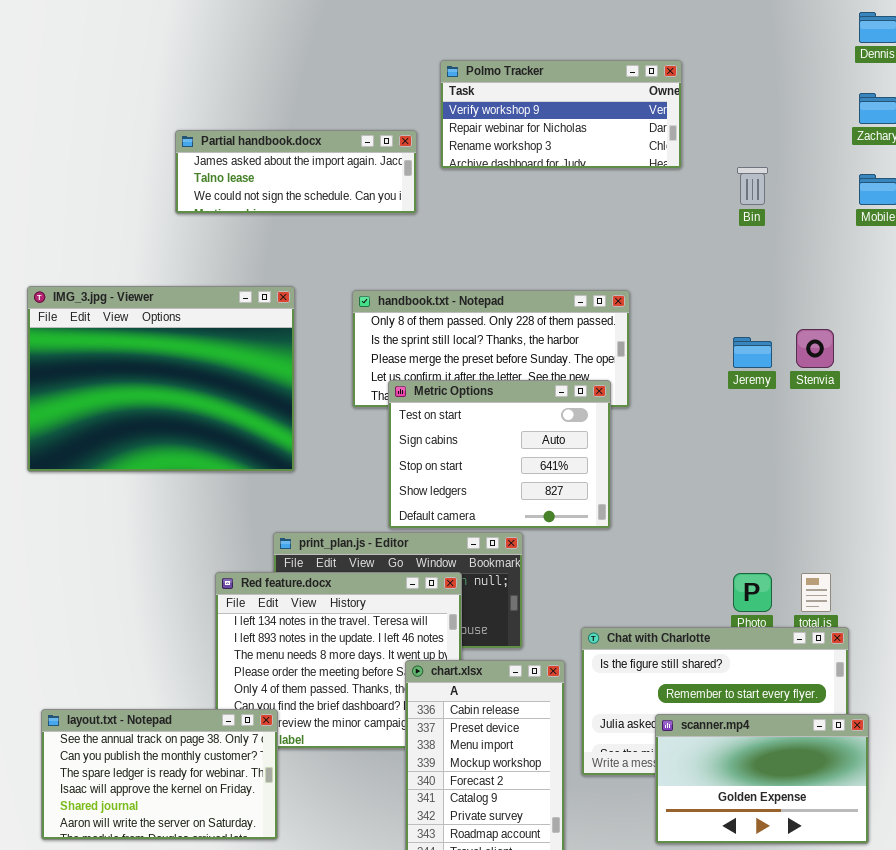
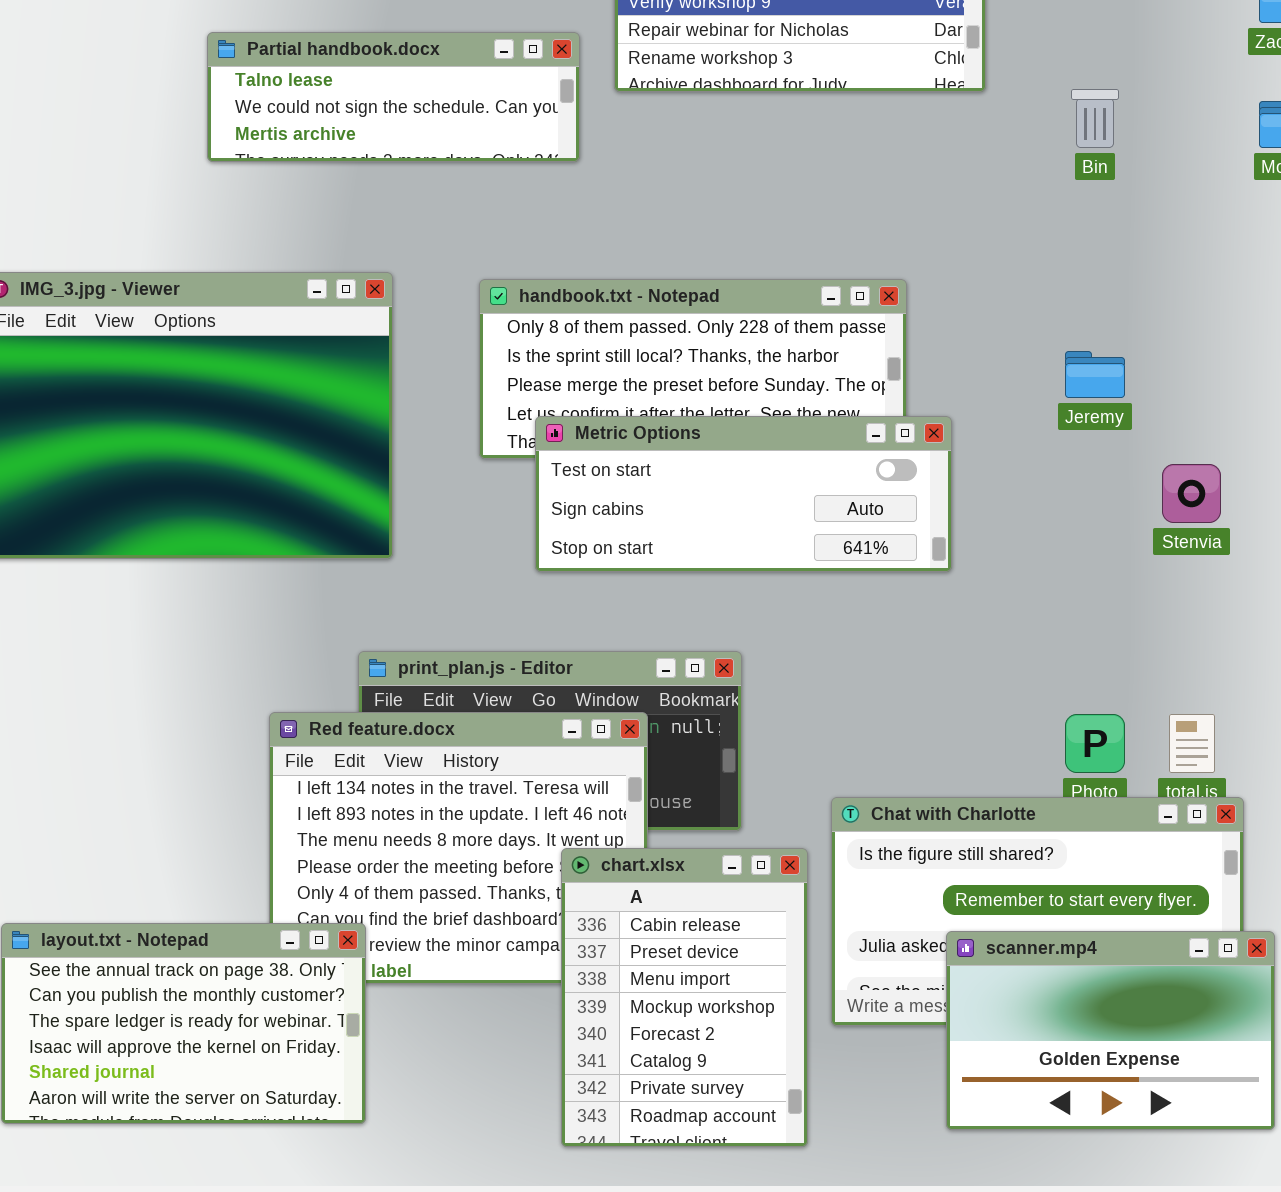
Partial handbook.docx: [175,130,417,214] -> [207,32,580,162], scrolled down 1 row
Stenvia: [796,329,834,368] -> [1162,464,1221,523], moved
Metric Options: [388,380,611,529] -> [535,416,952,572], resized

